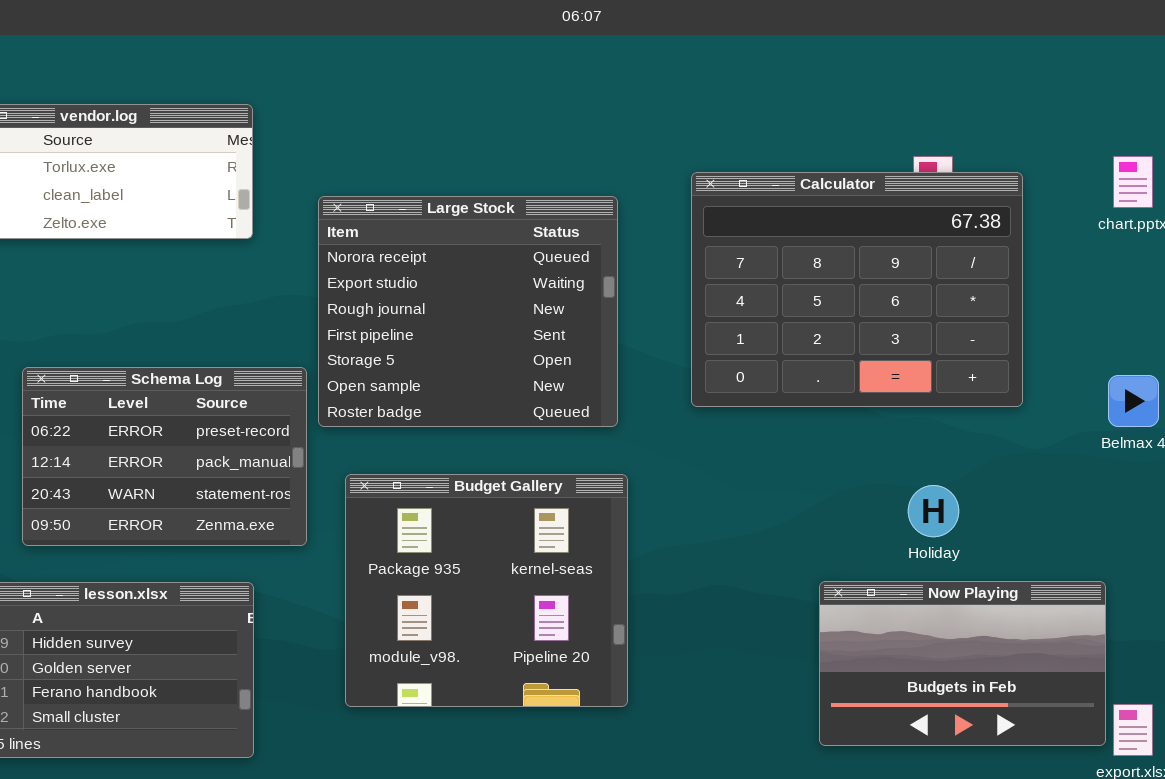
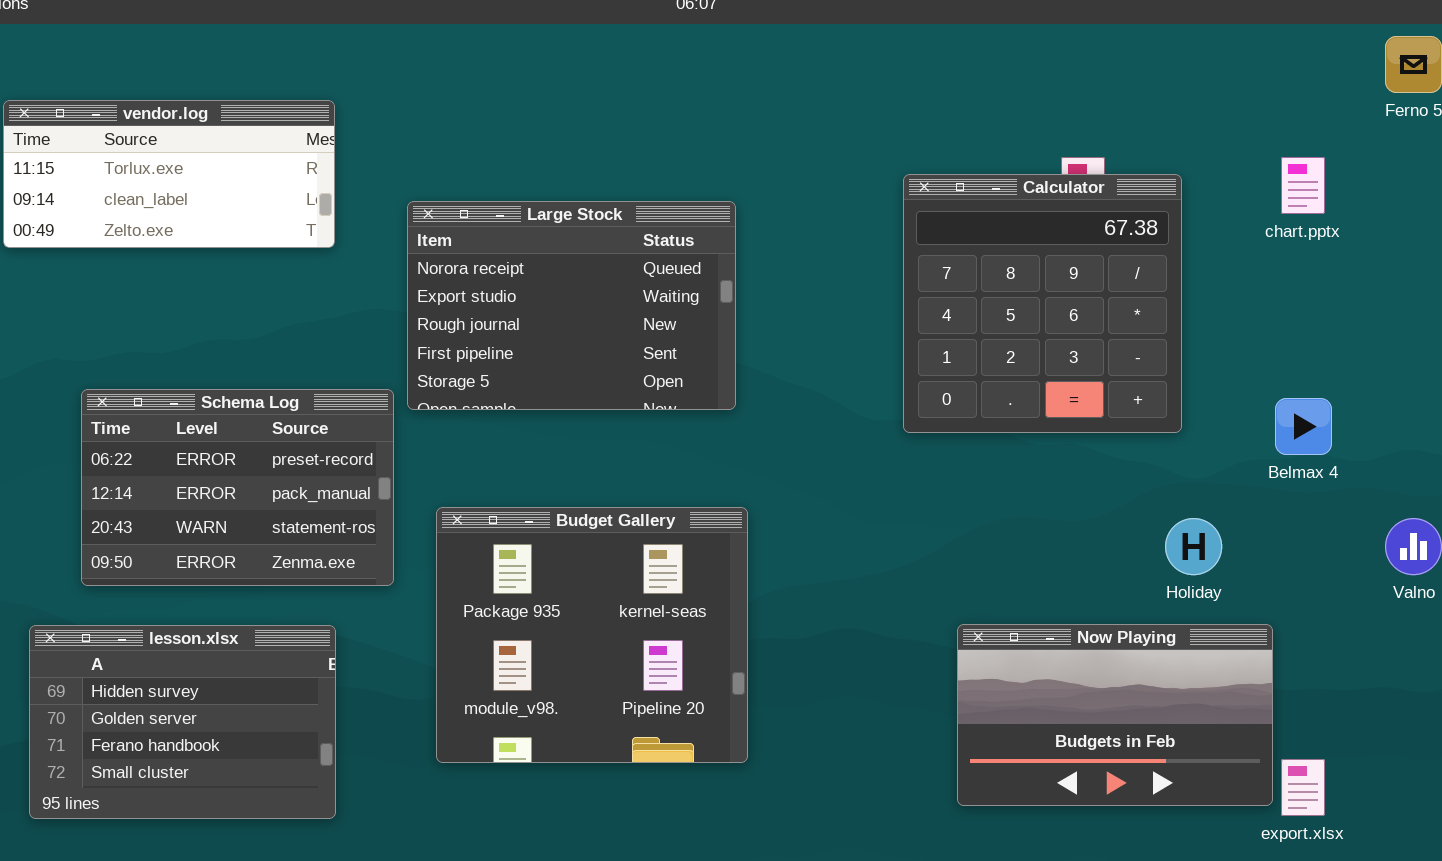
Calculator: [691,172,1023,407] -> [903,174,1182,433], resized
Large Stock: [318,196,618,427] -> [407,201,736,410], resized
Holiday: [908,485,959,537] -> [1165,518,1222,575], moved

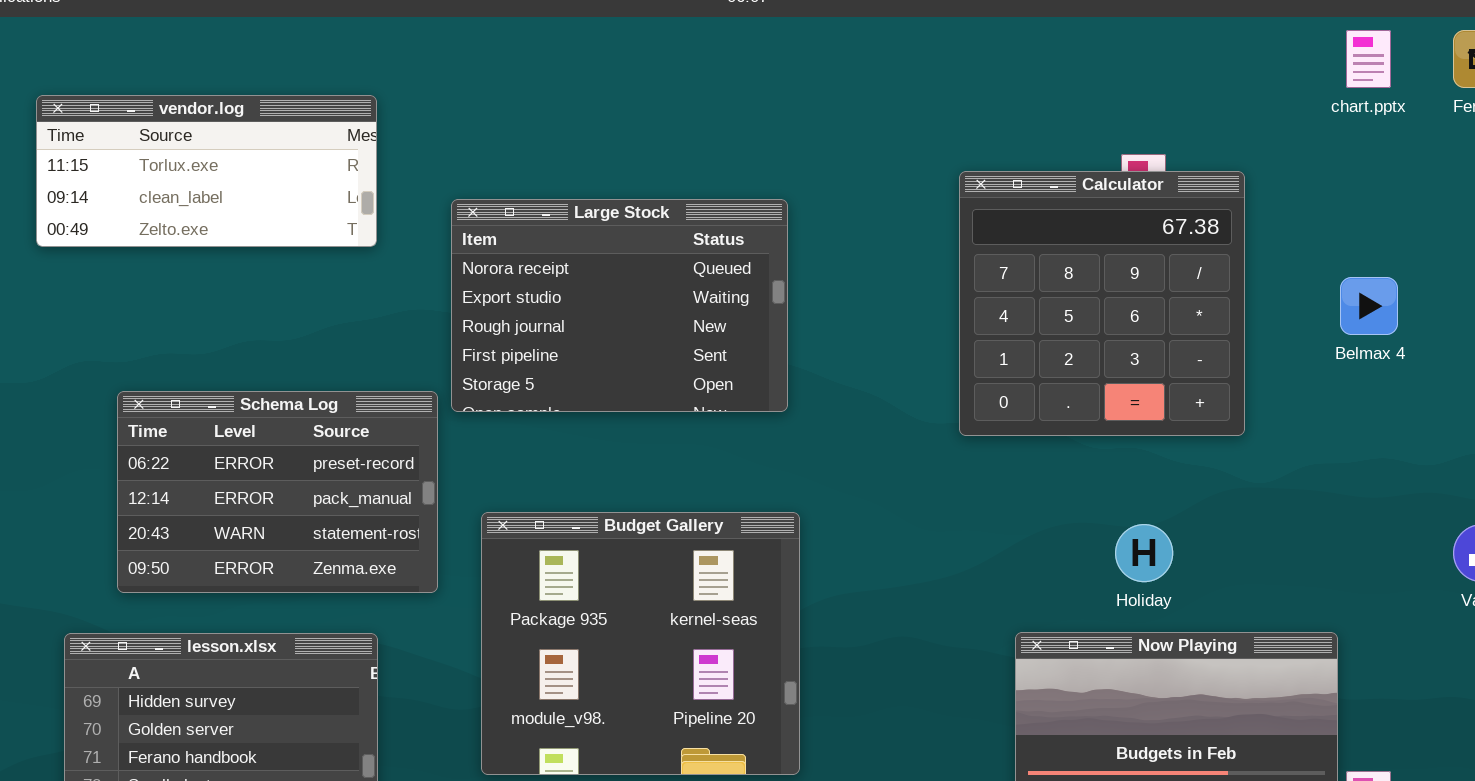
chart.pptx: [1281,157,1325,214] -> [1346,30,1391,88], moved
Belmax 4: [1275,398,1332,455] -> [1340,277,1398,335], moved
Holiday: [1165,518,1222,575] -> [1115,524,1173,582], moved

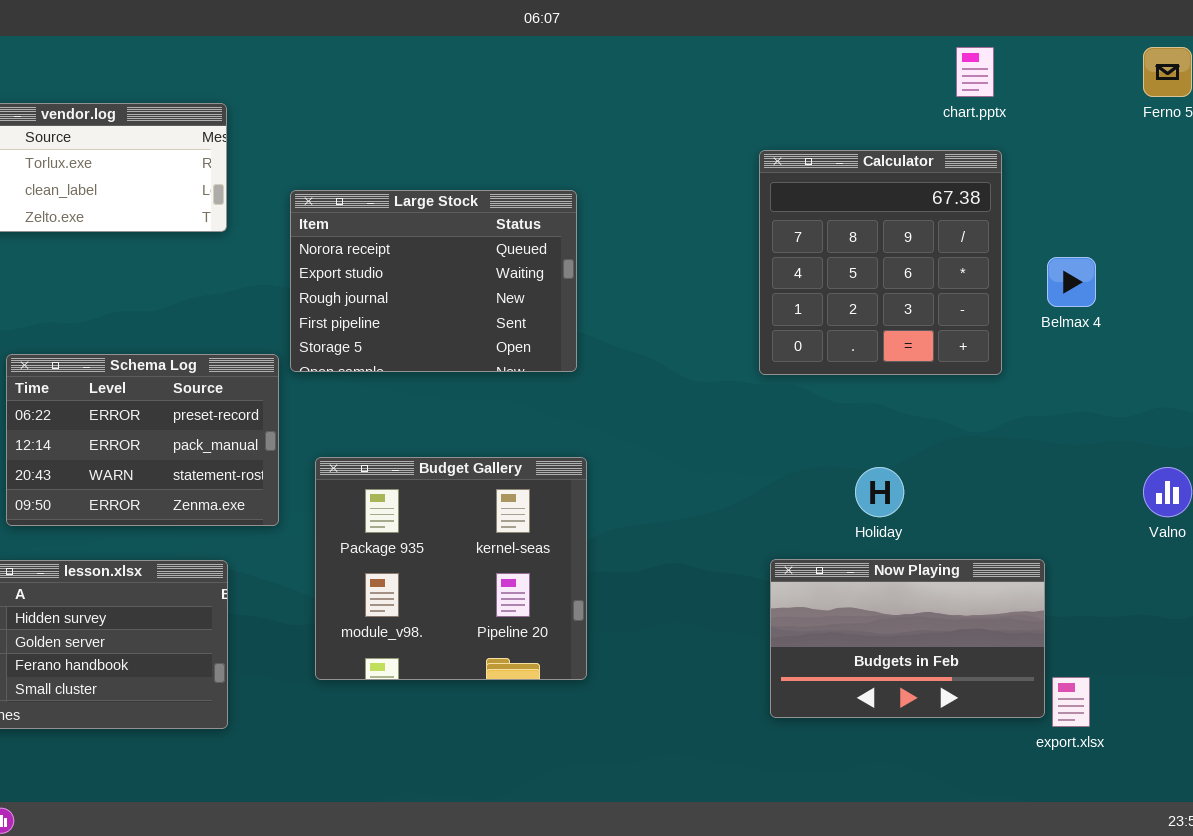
chart.pptx: [1346,30,1391,88] -> [956,47,994,97], moved
Calculator: [959,171,1245,436] -> [759,150,1002,375], moved

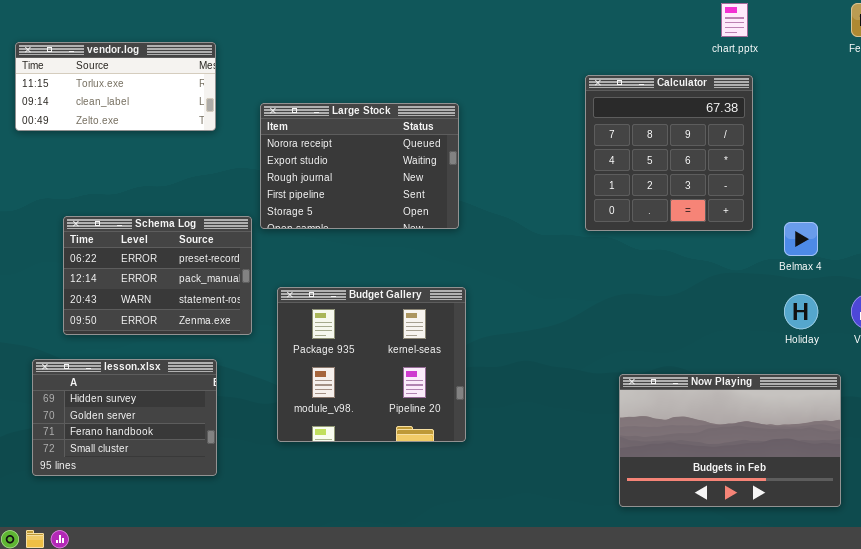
Belmax 4: [1047,257,1096,307] -> [784,222,818,256], moved
Holiday: [855,467,904,517] -> [784,294,818,329], moved
Now Playing: [770,559,1045,718] -> [619,374,841,507], moved, resized

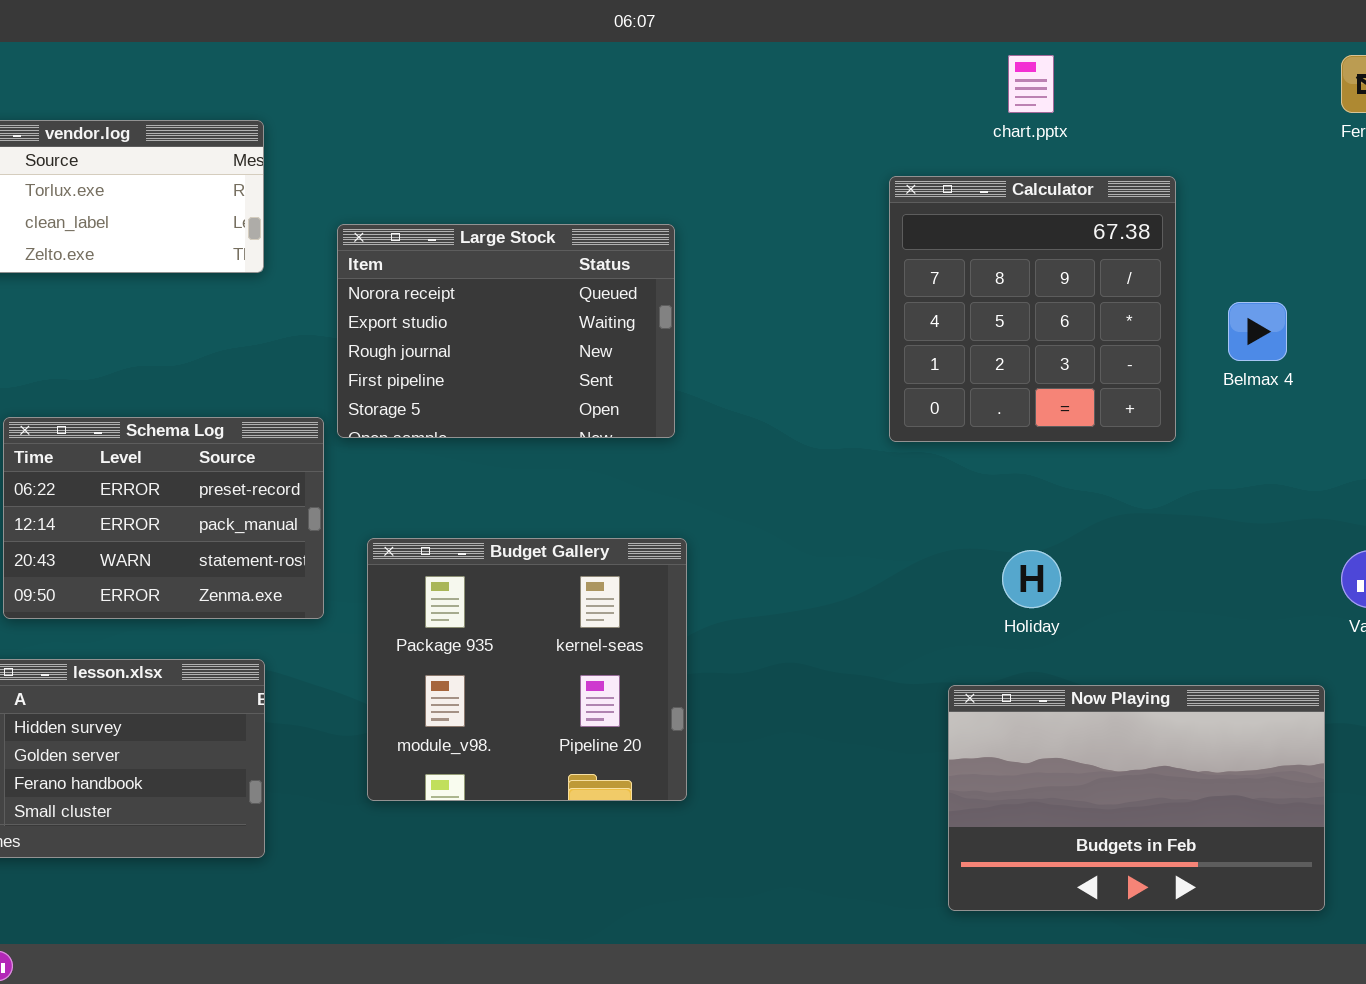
chart.pptx: [721,3,748,37] -> [1008,55,1054,113], moved
Belmax 4: [784,222,818,256] -> [1228,302,1287,361], moved
Holiday: [784,294,818,329] -> [1002,550,1061,608], moved

